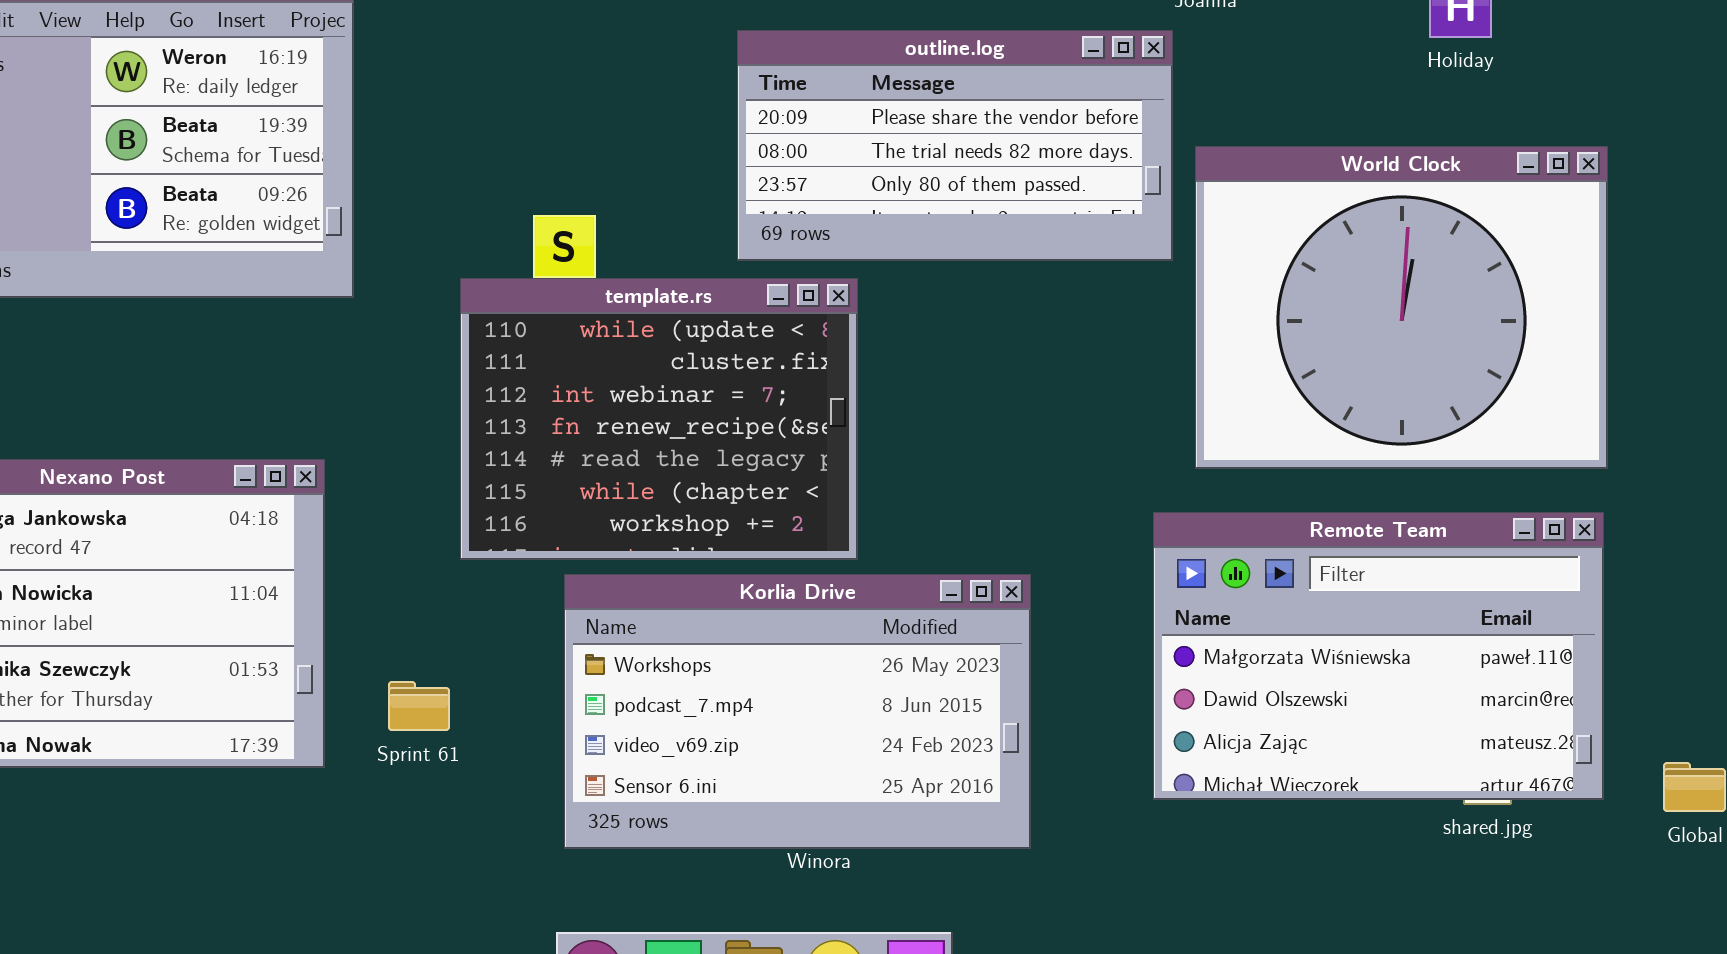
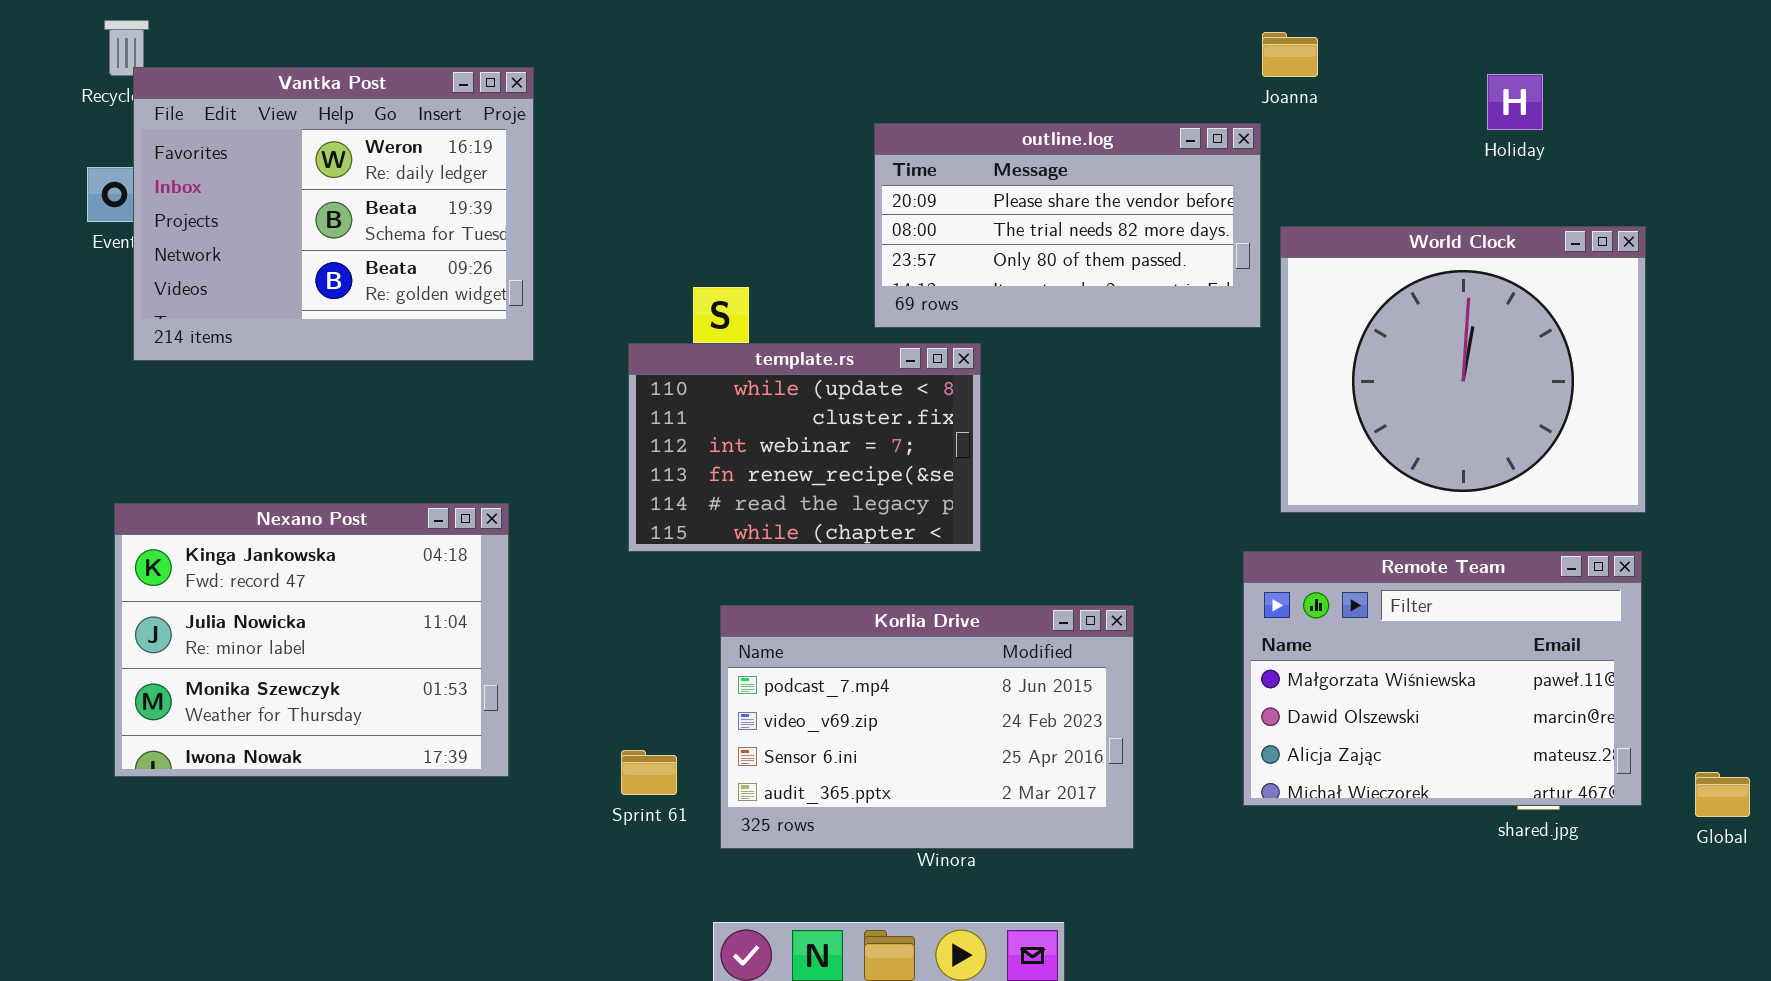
template.rs: [460,278,858,560] -> [628,343,981,552], resized
Korlia Drive: [564,574,1031,849] -> [720,605,1134,849], scrolled down 1 row
Sprint 61: [388,681,450,731] -> [621,750,677,795], moved

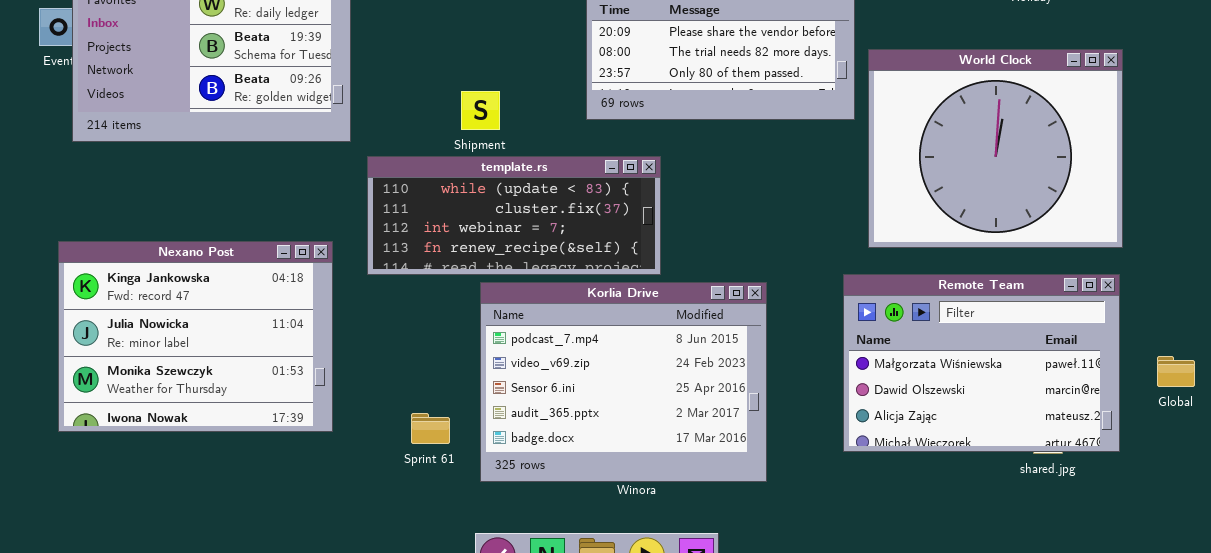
template.rs: [628,343,981,552] -> [367,156,661,275], resized
Korlia Drive: [720,605,1134,849] -> [480,282,767,482], resized
Global: [1695,772,1750,817] -> [1157,356,1195,387], moved

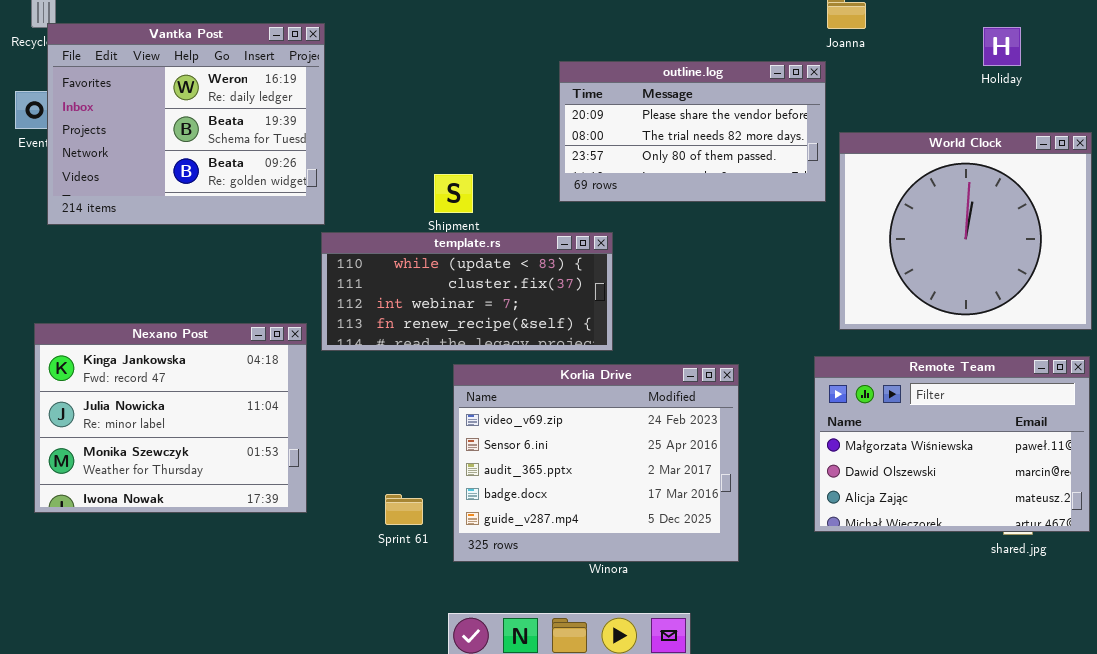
template.rs: [367,156,661,275] -> [321,232,613,351], moved
Korlia Drive: [480,282,767,482] -> [453,364,739,562], scrolled down 1 row

